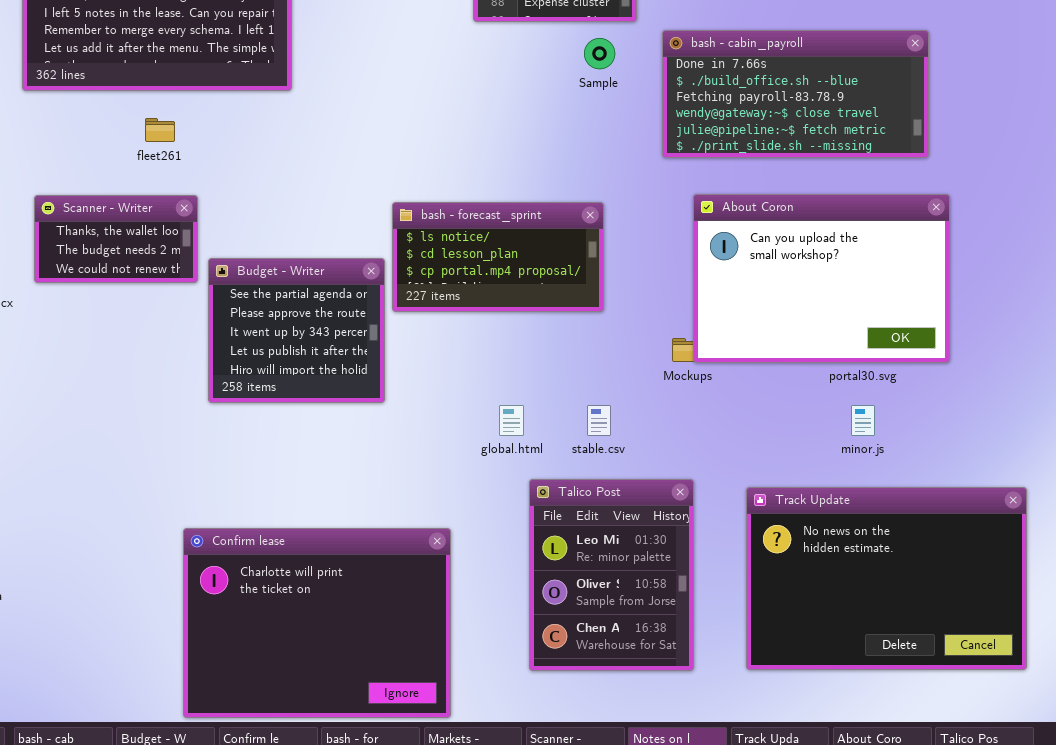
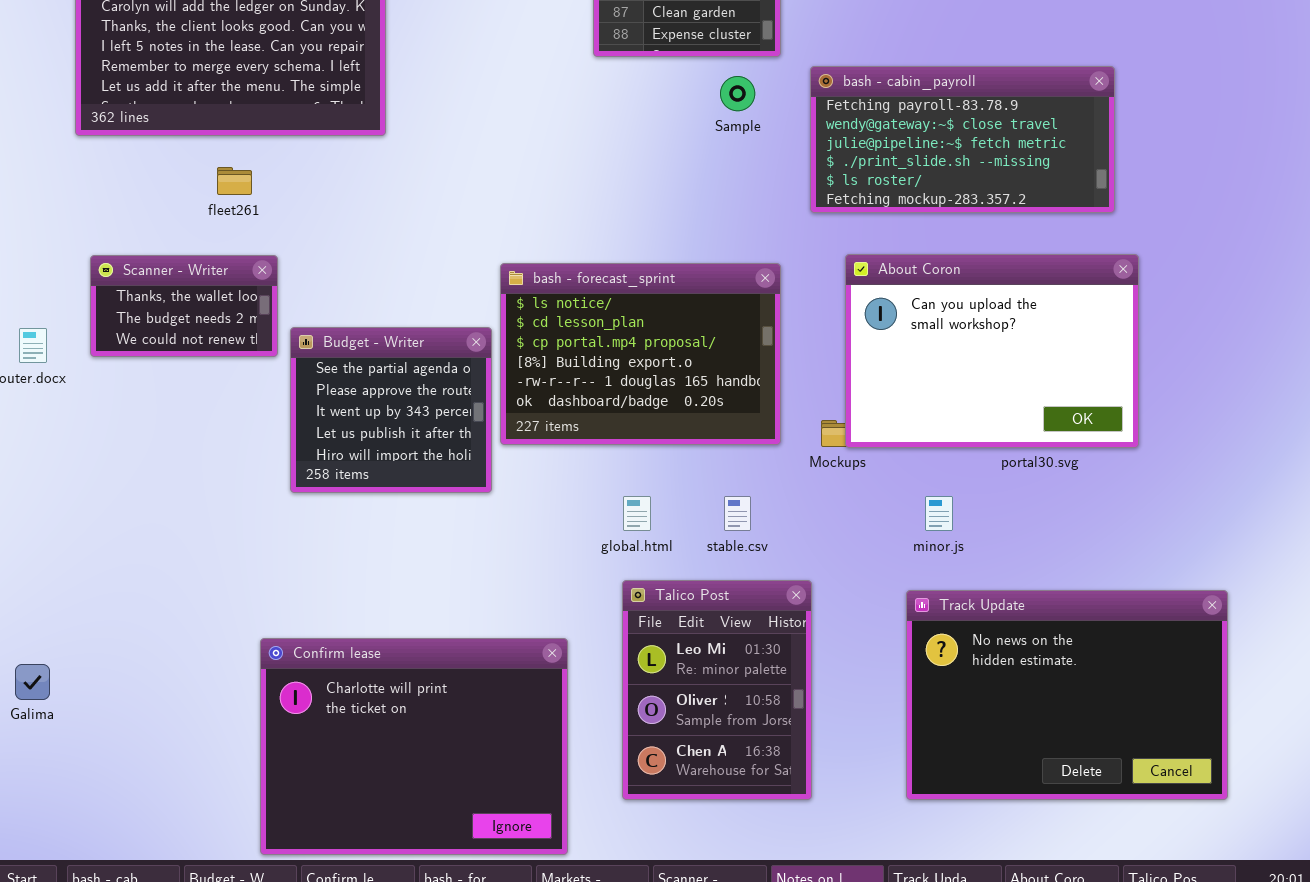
bash - cabin_payroll: [662,30,929,158] -> [810,66,1115,213], scrolled down 2 rows
bash - forecast_sprint: [392,202,604,312] -> [500,263,781,445], resized
minor.js: [851,405,875,436] -> [925,496,953,531], moved
Talico Post: [529,479,694,671] -> [622,580,812,800], moved

